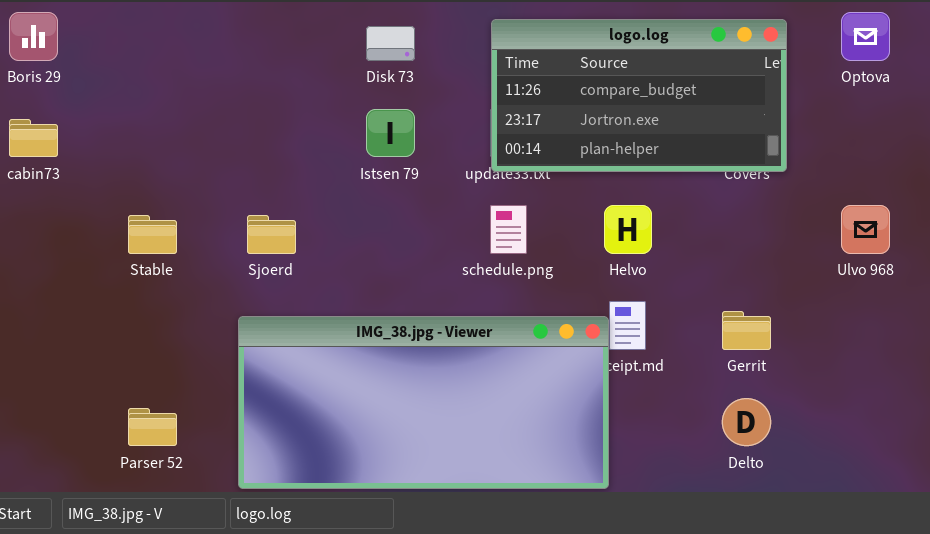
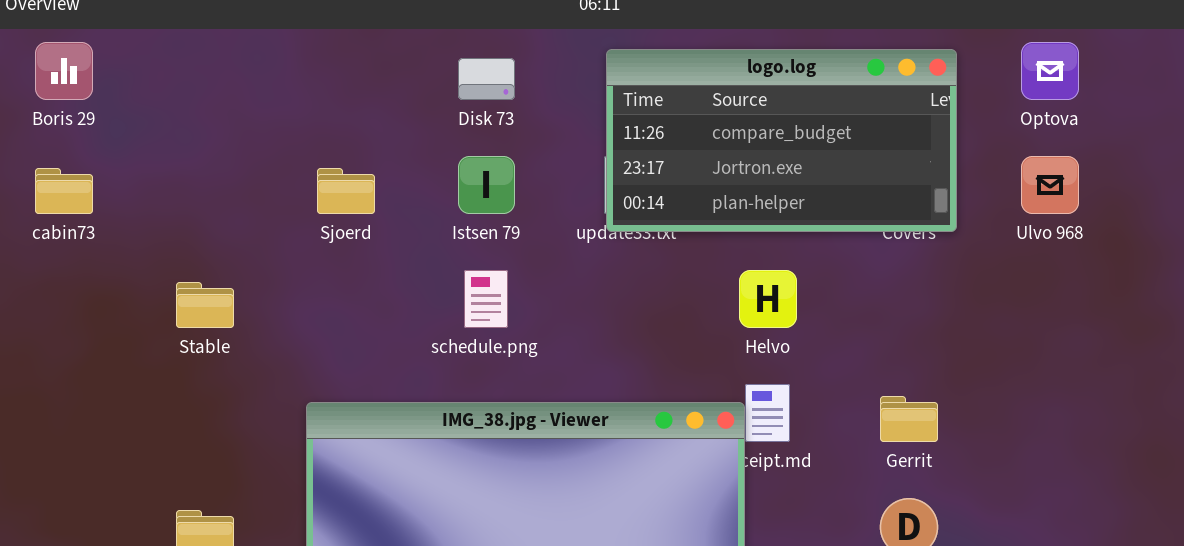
schedule.png: [490,205,527,254] -> [464,270,508,328], moved
Ulvo 968: [841,205,890,254] -> [1021,156,1079,214], moved
Sjoerd: [247,215,296,254] -> [317,168,375,214], moved

